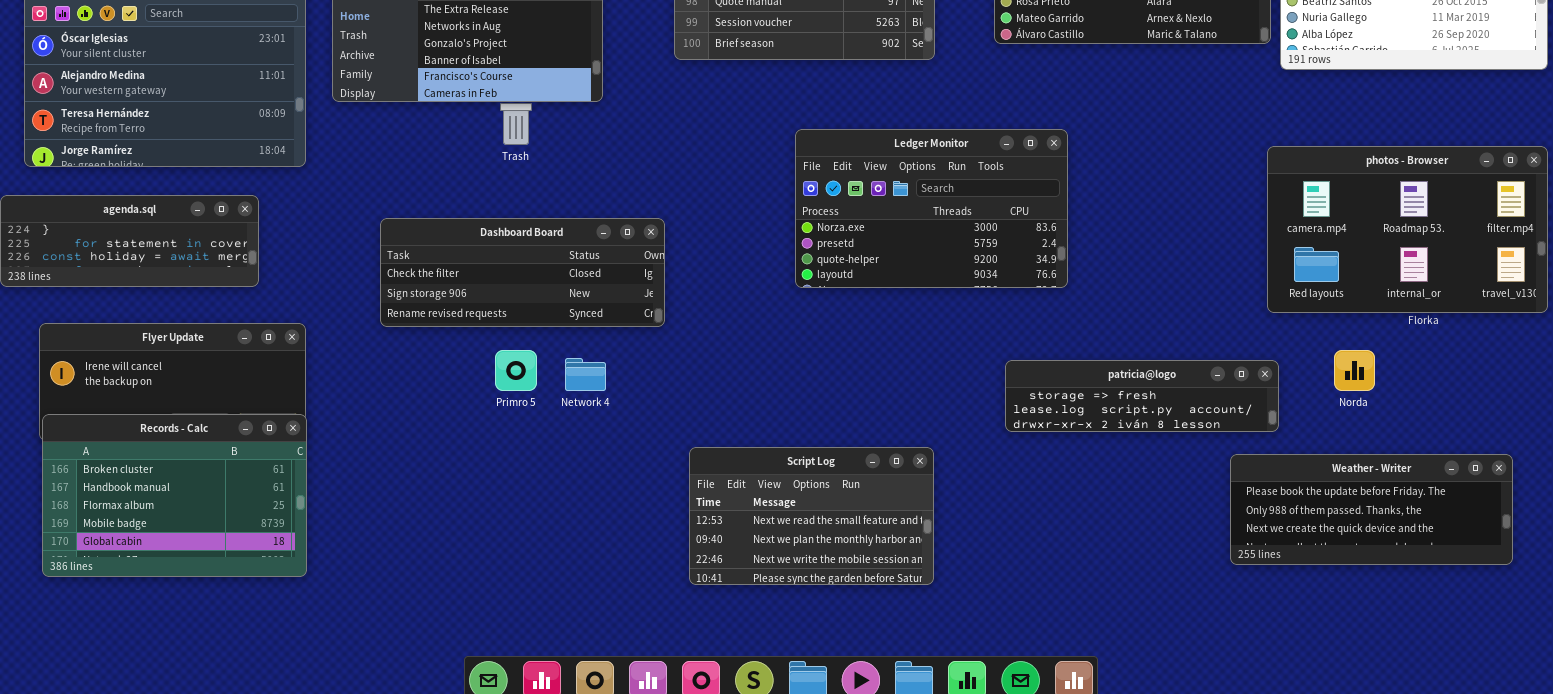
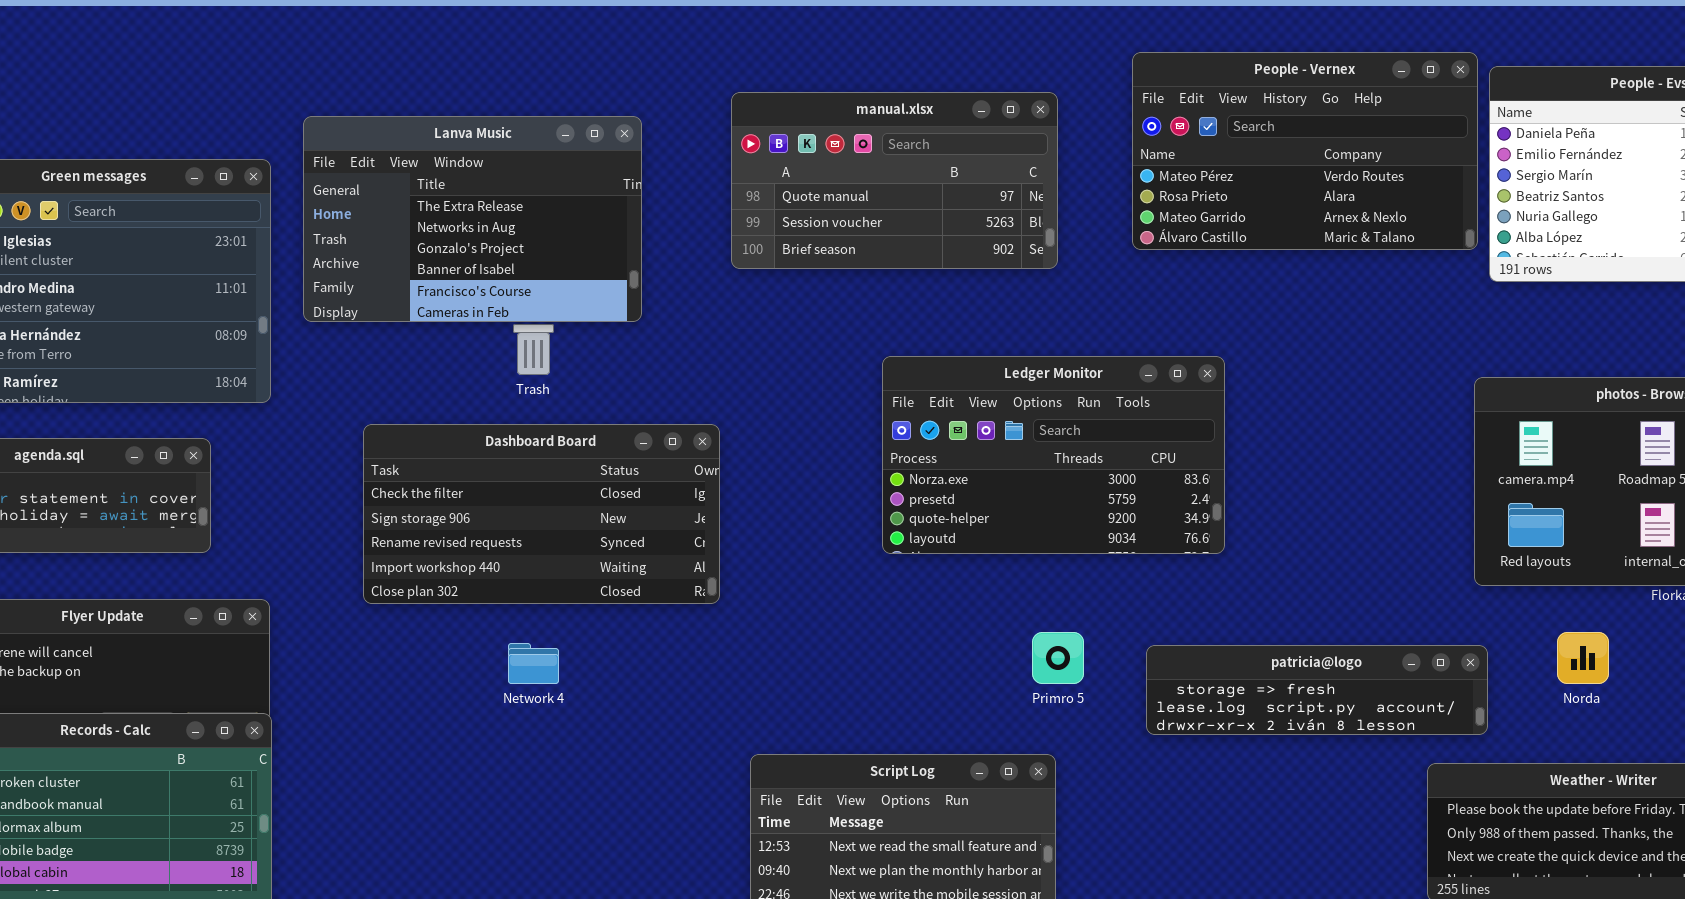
Dashboard Board: [380,218,665,327] -> [363,424,720,604], resized
Primro 5: [495,350,537,391] -> [1032,632,1084,684], moved
Network 4: [565,358,606,391] -> [508,643,559,684], moved

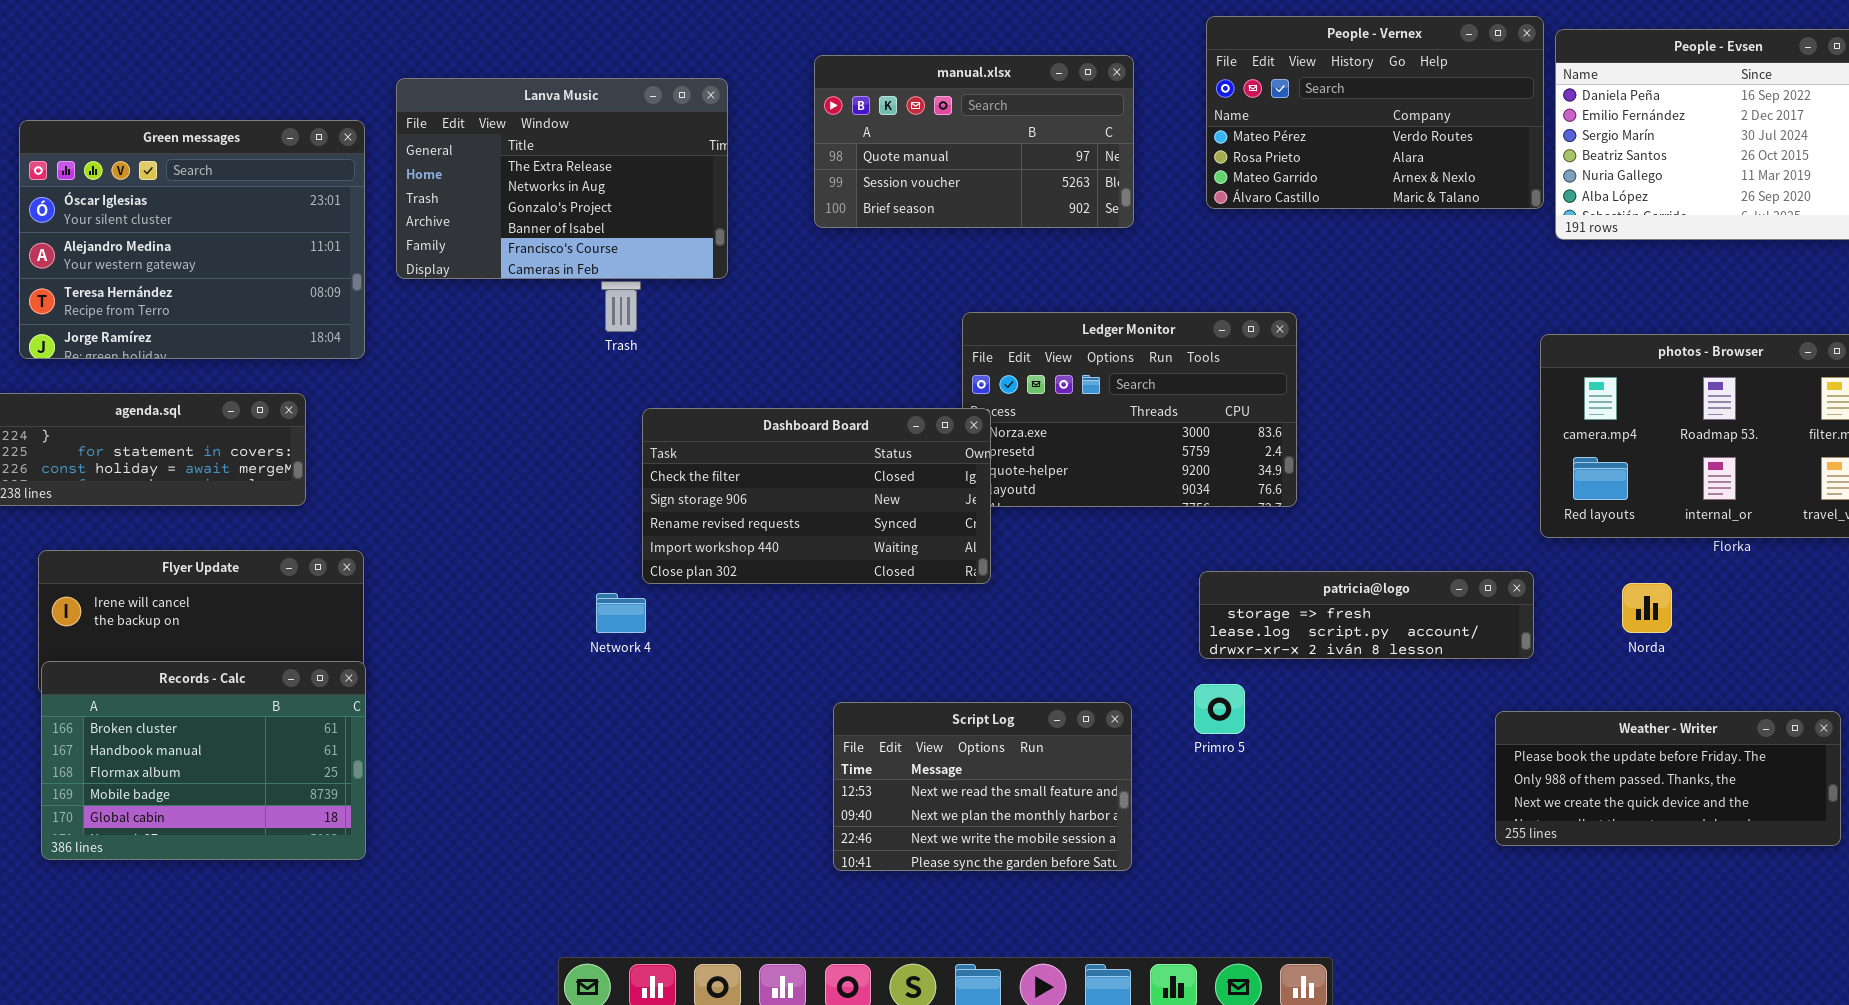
Dashboard Board: [363,424,720,604] -> [642,408,991,584], moved
Primro 5: [1032,632,1084,684] -> [1194,684,1245,734], moved
patricia@logo: [1146,645,1488,735] -> [1199,571,1534,659], moved

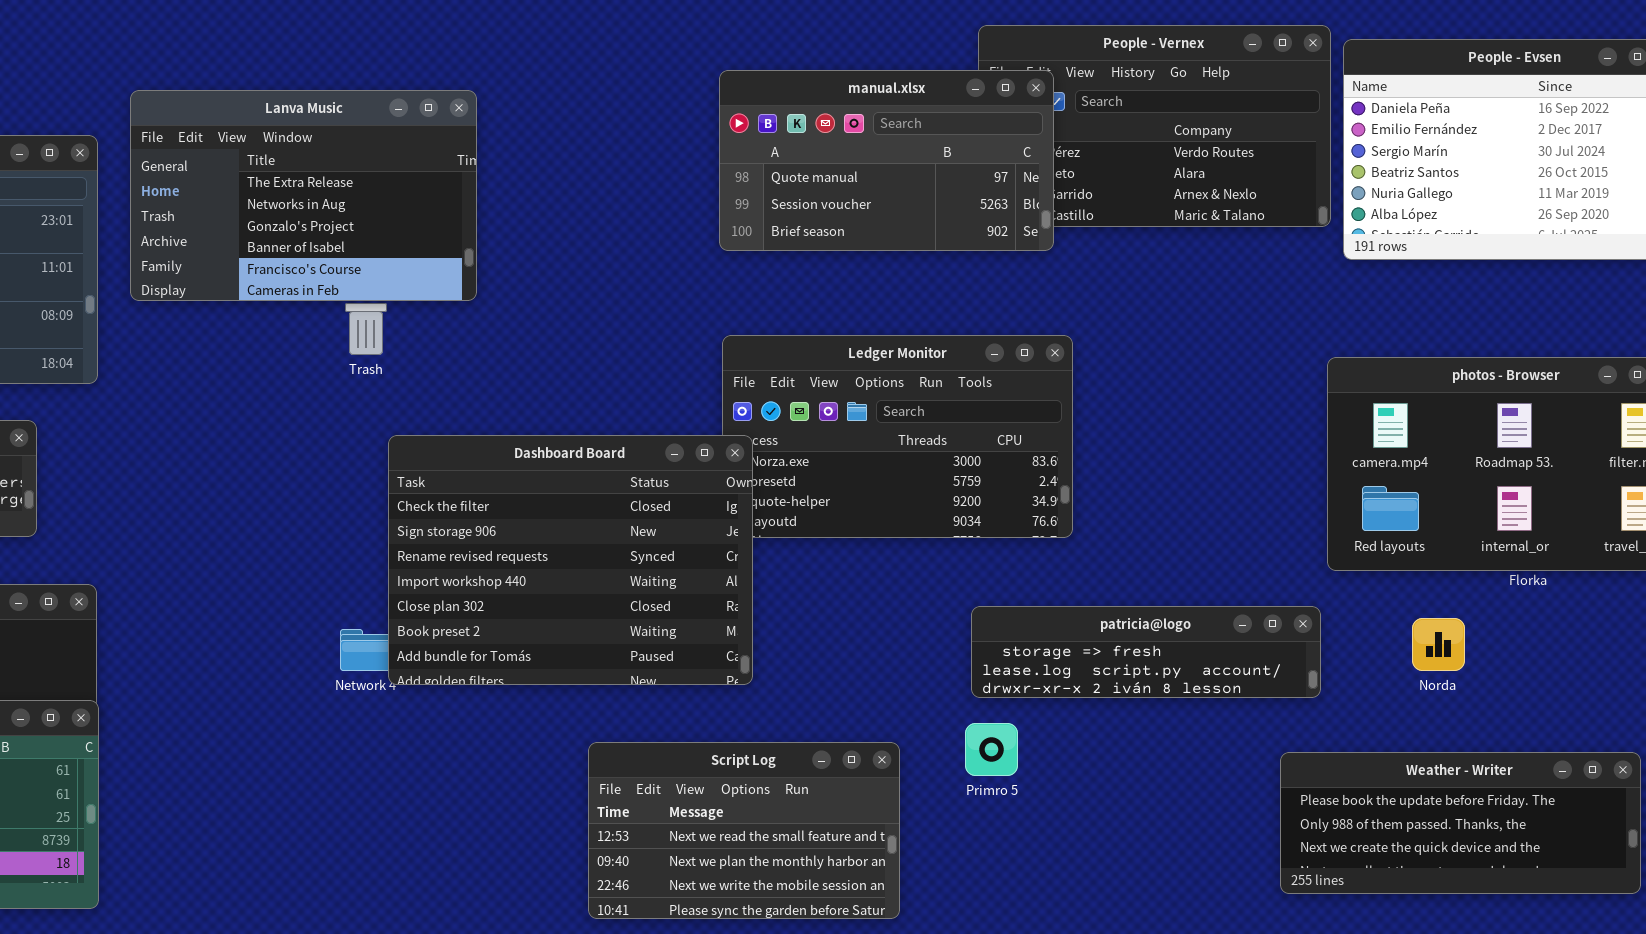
manual.xlsx: [814,55,1134,228] -> [719,70,1054,251], moved
Dashboard Board: [642,408,991,584] -> [388,435,753,685], resized

